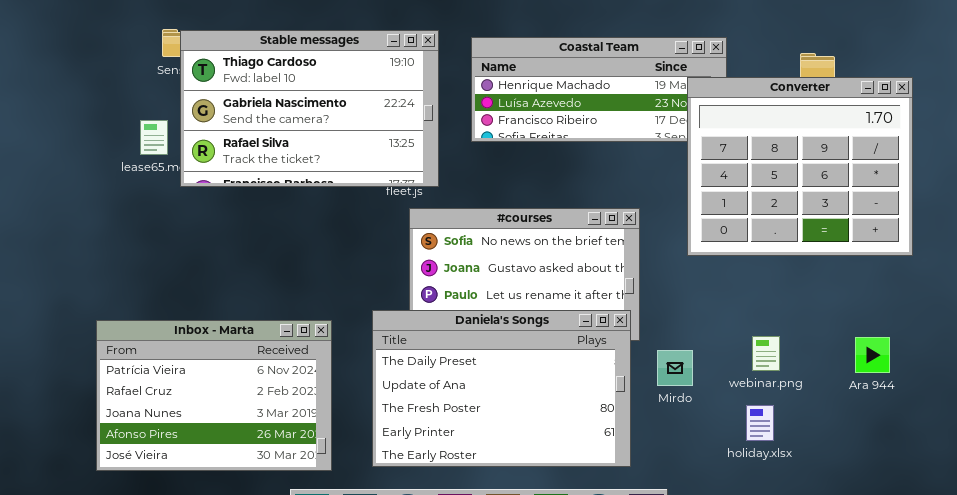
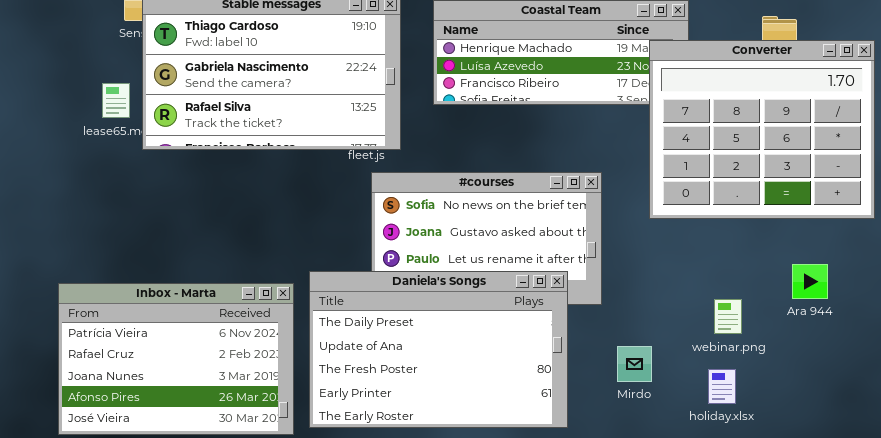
Daniela's Songs: [372,310,631,467] -> [309,271,568,428], moved
Ara 944: [855,337,890,373] -> [792,264,828,299], moved
Mirdo: [657,350,693,386] -> [617,346,652,382], moved

